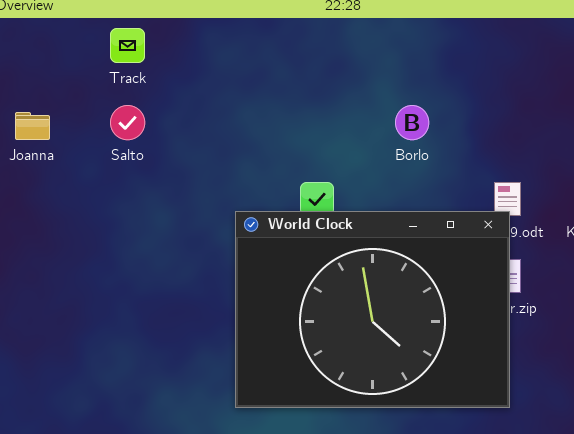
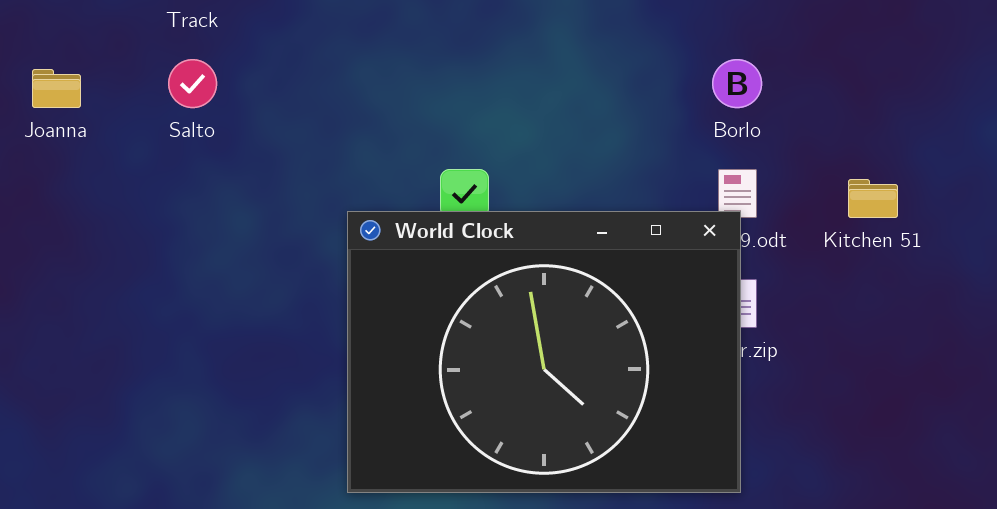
Borlo: [395,105,429,140] -> [712,59,762,108], moved

